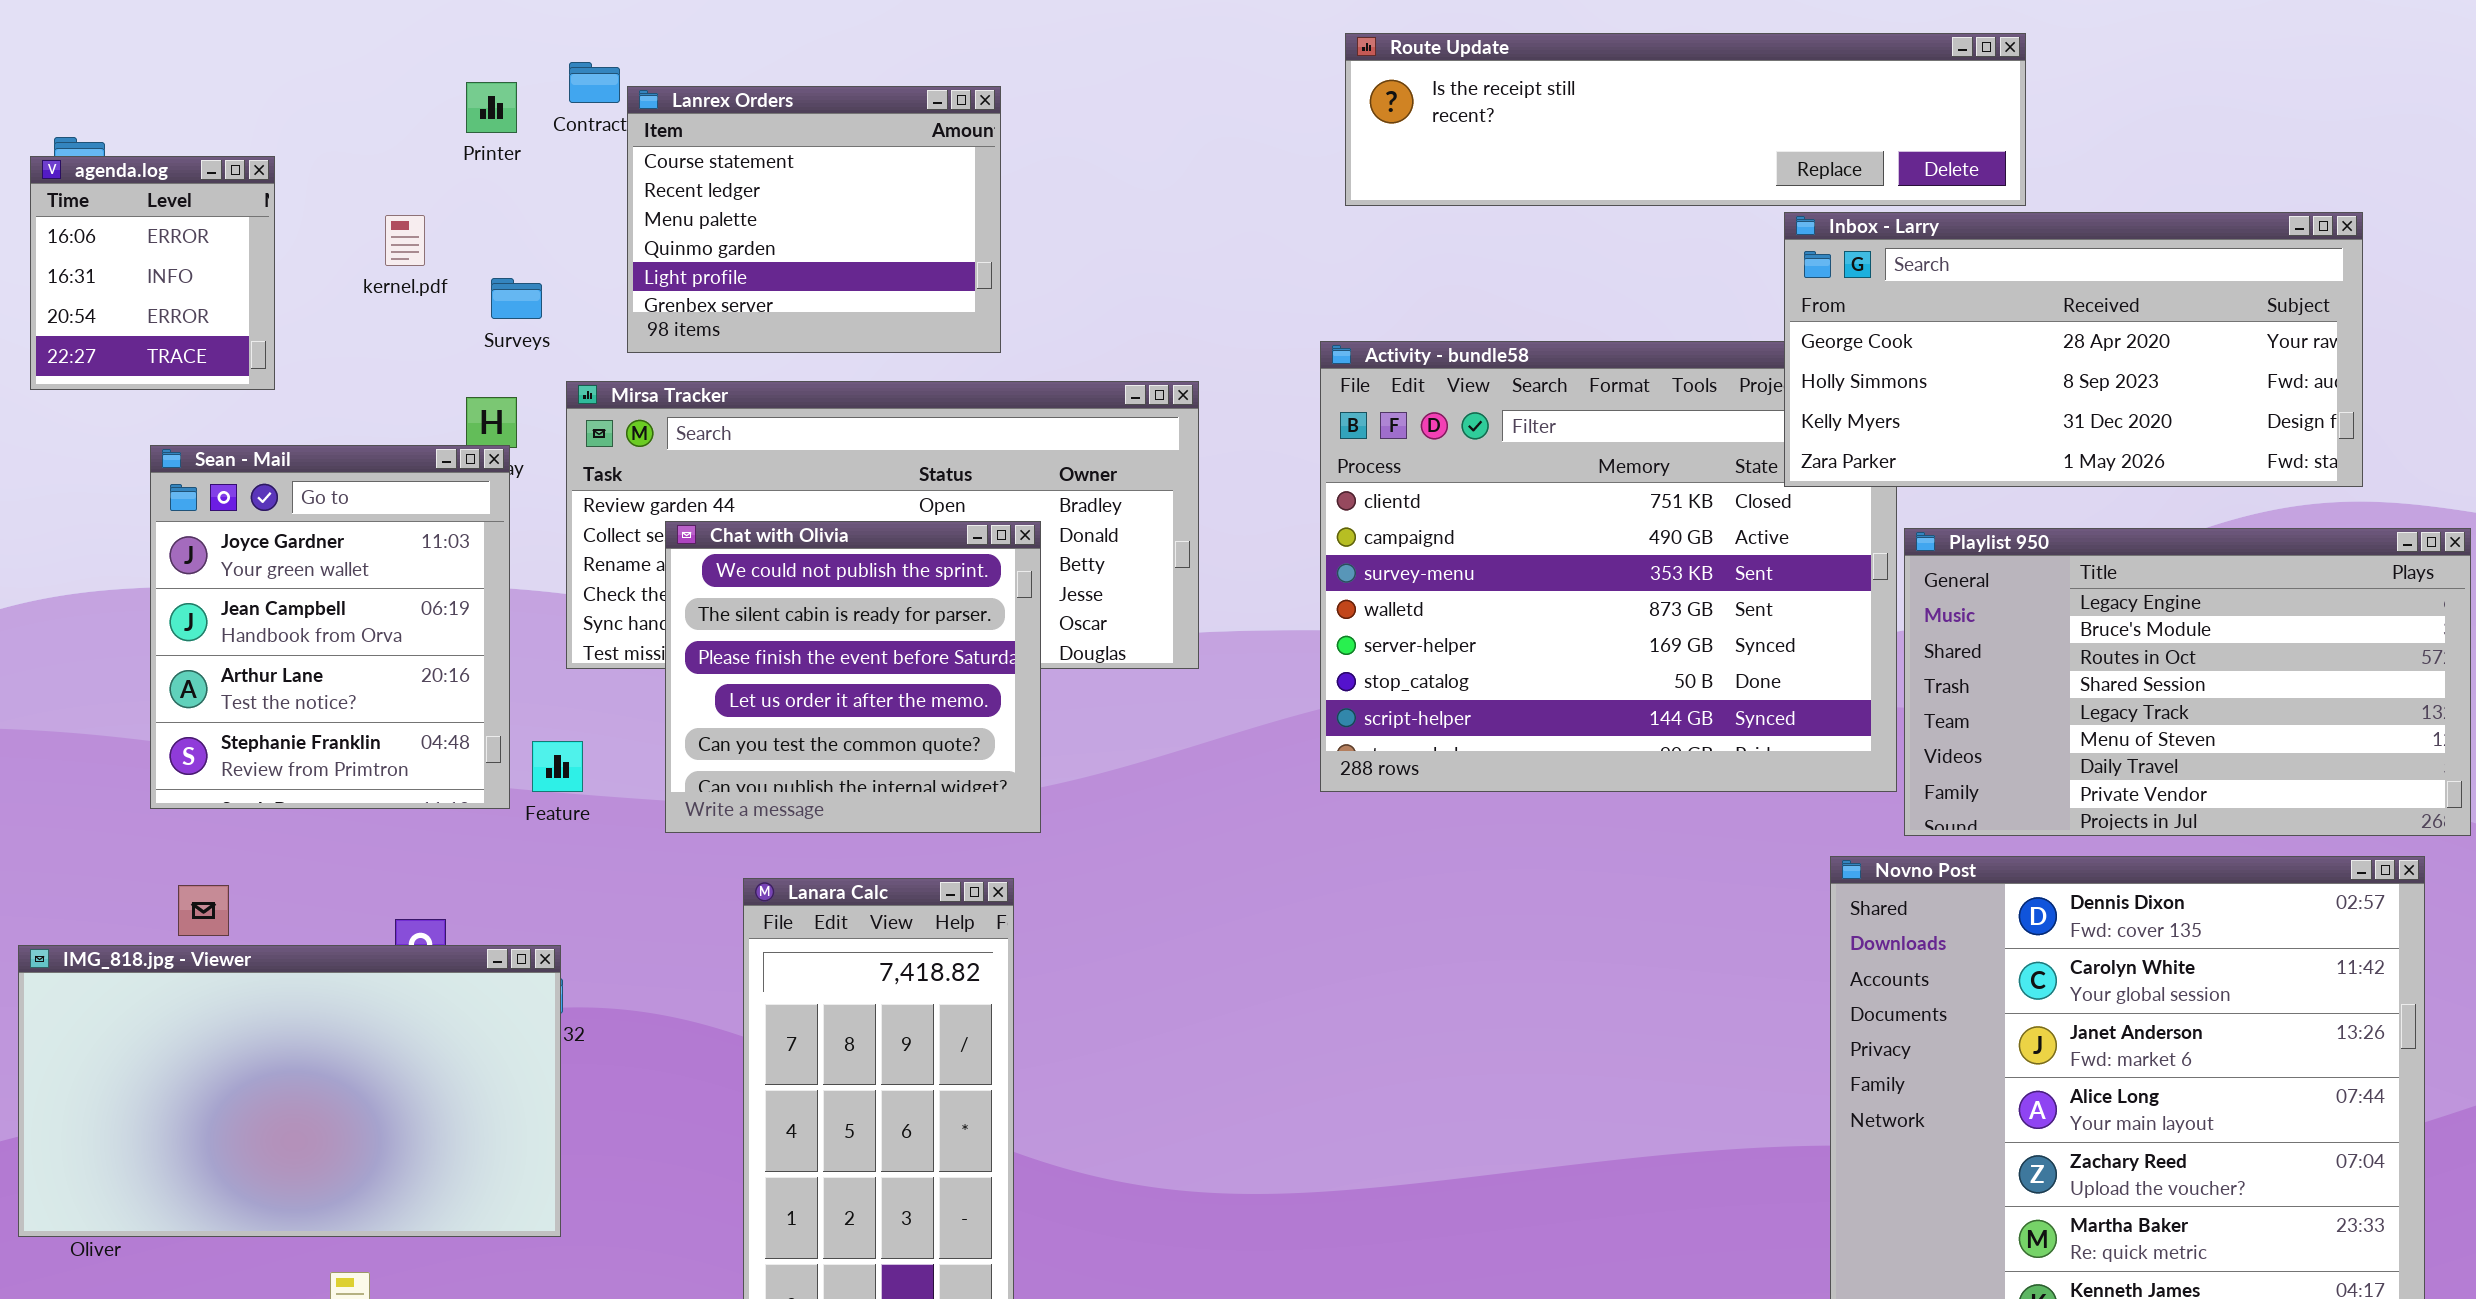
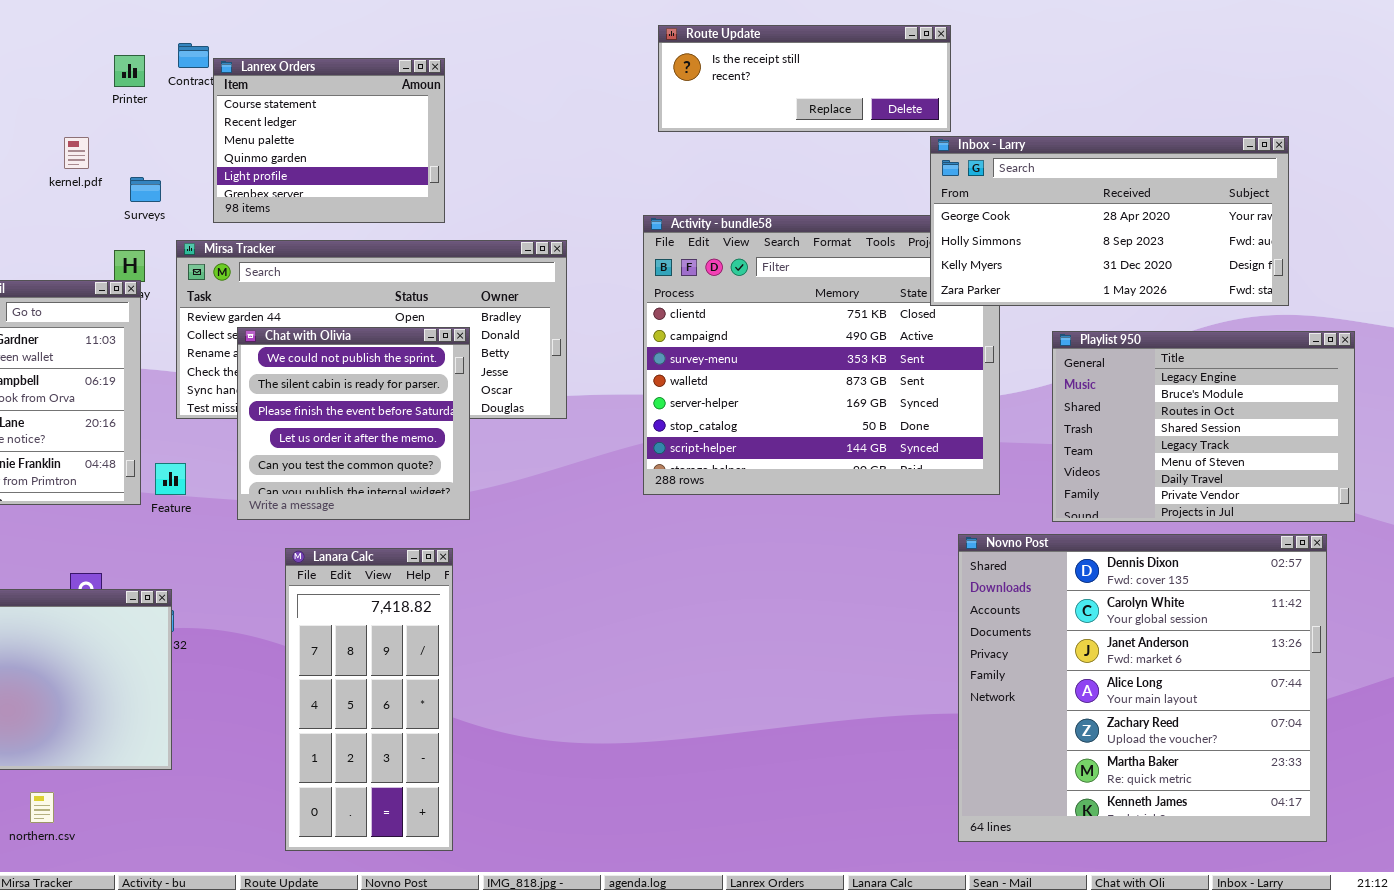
Route Update: [1345,33,2026,206] -> [658,25,951,132], resized
Playlist 950: [1904,528,2471,836] -> [1052,331,1355,522], resized

